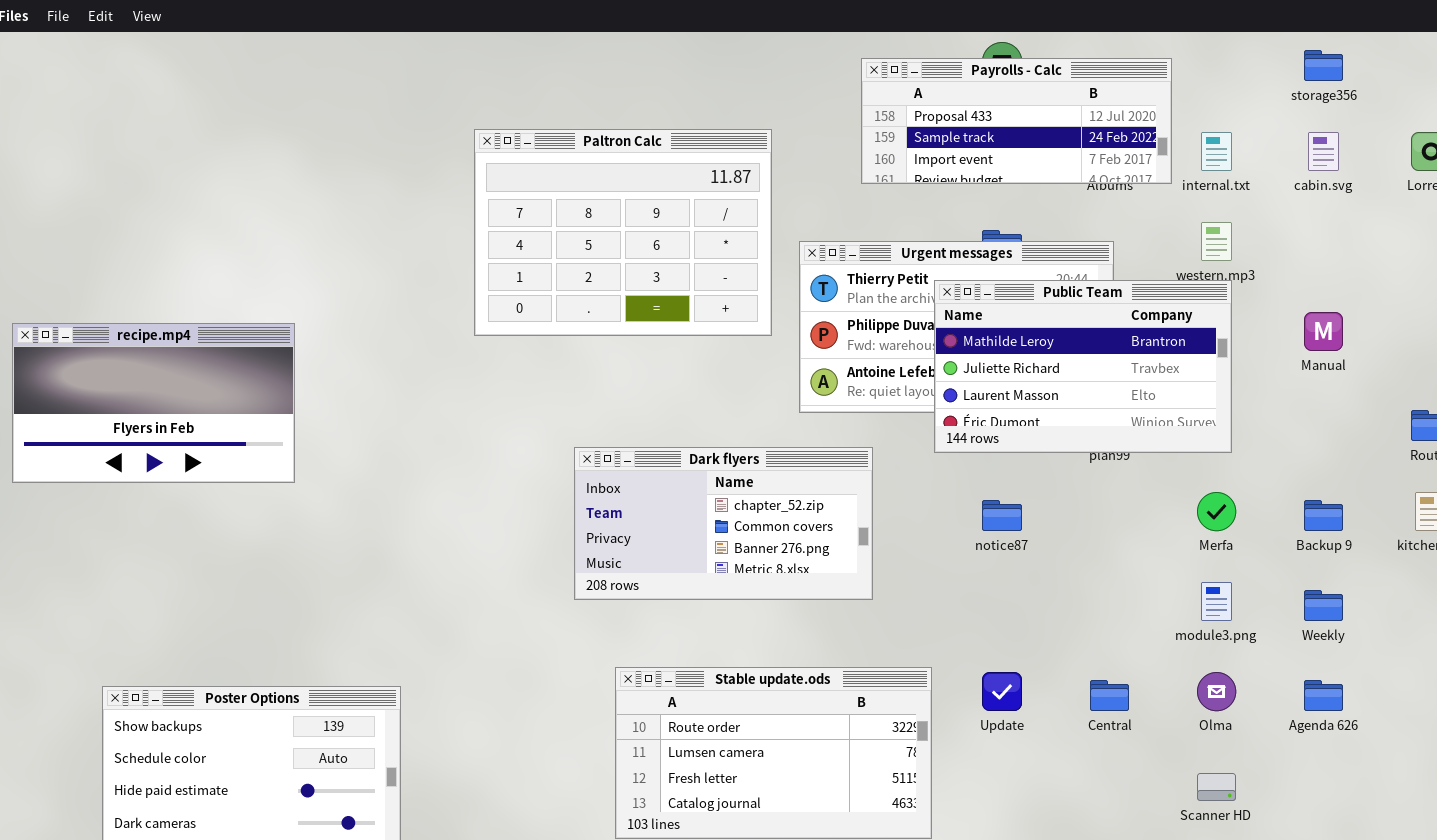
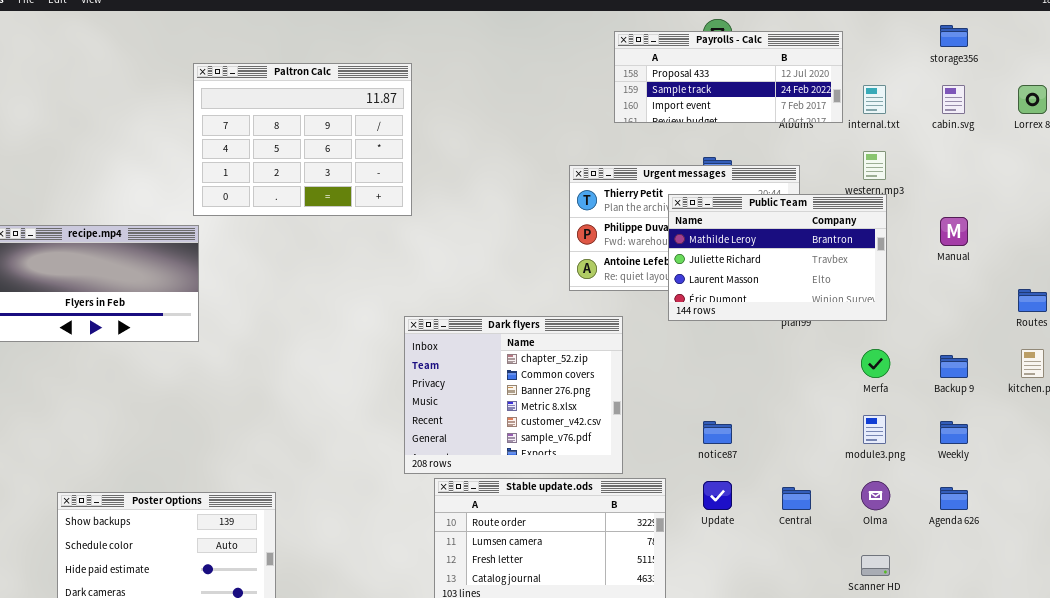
Paltron Calc: [474,129,772,336] -> [193,63,412,216], moved
Dark flyers: [574,447,873,600] -> [404,316,623,474], resized
notice87: [982,500,1022,531] -> [703,421,732,444], moved

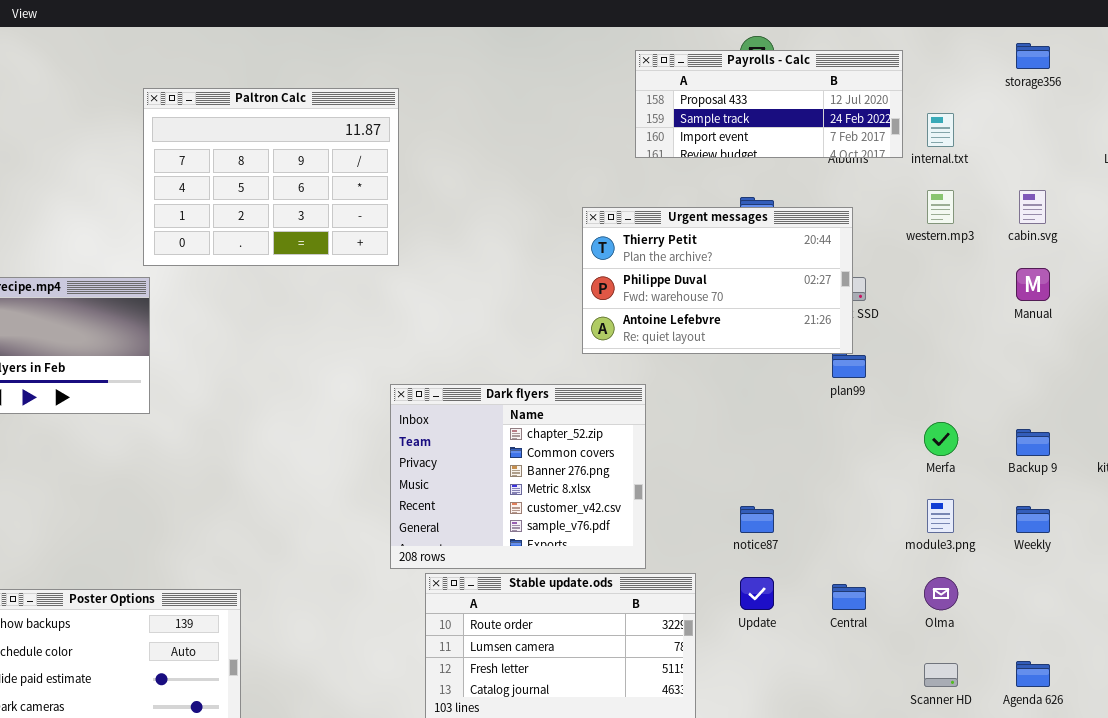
cabin.svg: [942,85,965,114] -> [1019,190,1046,224], moved
Public Team: [668,194,887,321] -> none, closed
Agenda 626: [940,487,968,510] -> [1016,661,1050,687], moved

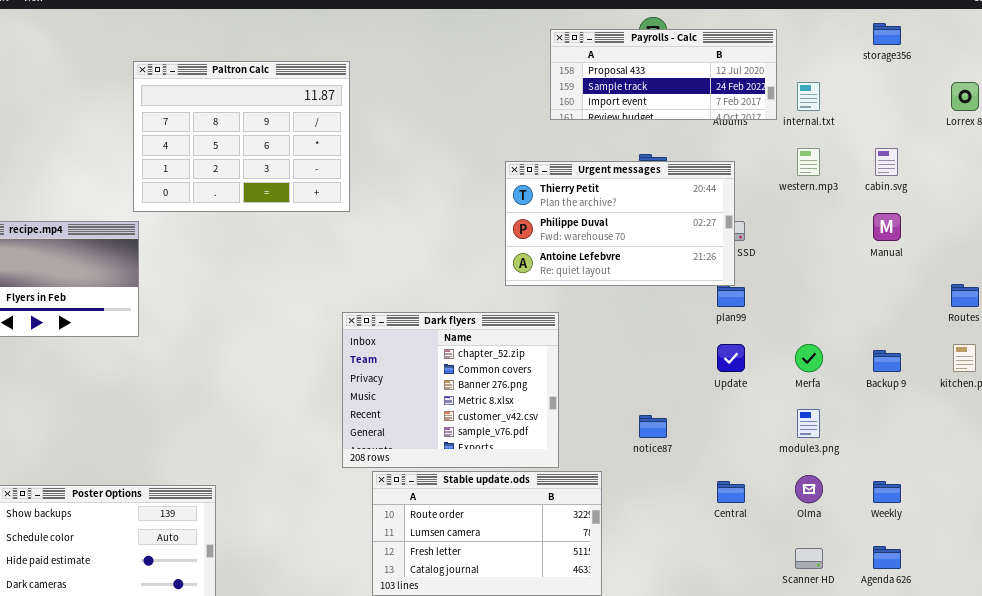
Weekly: [1016,506,1050,533] -> [873,481,901,503], moved
Update: [740,577,774,610] -> [717,344,745,372], moved

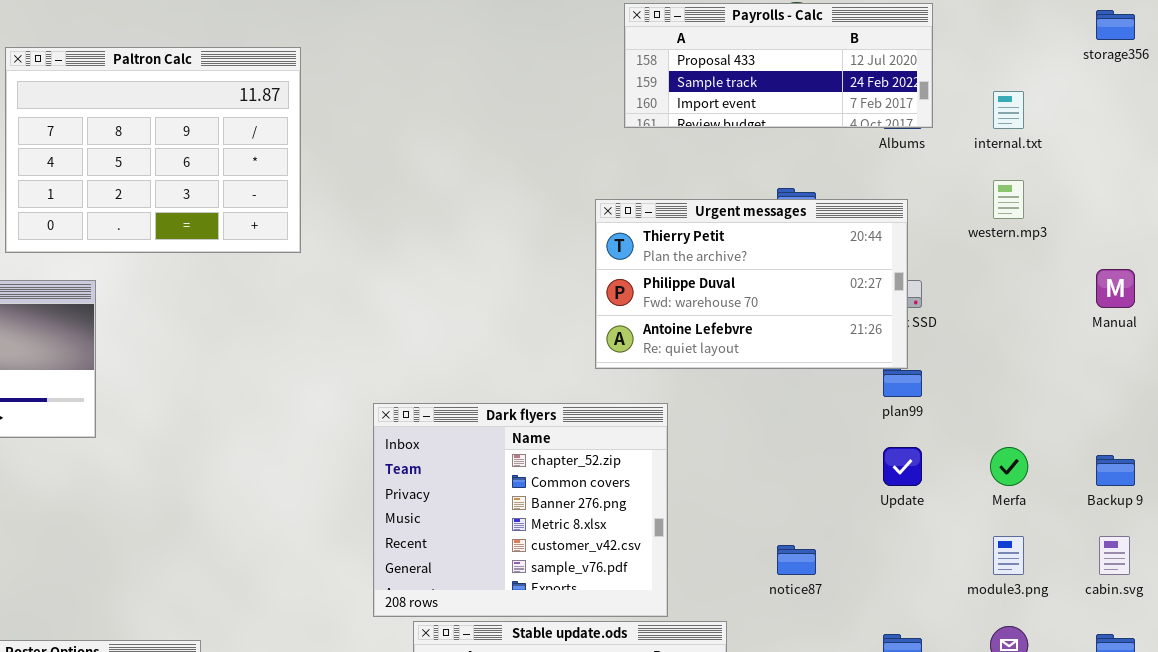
Payrolls - Calc: [550,29,777,120] -> [624,3,933,128], moved
Paltron Calc: [133,61,350,212] -> [5,47,301,253], moved
cabin.svg: [875,148,898,176] -> [1099,536,1130,575], moved

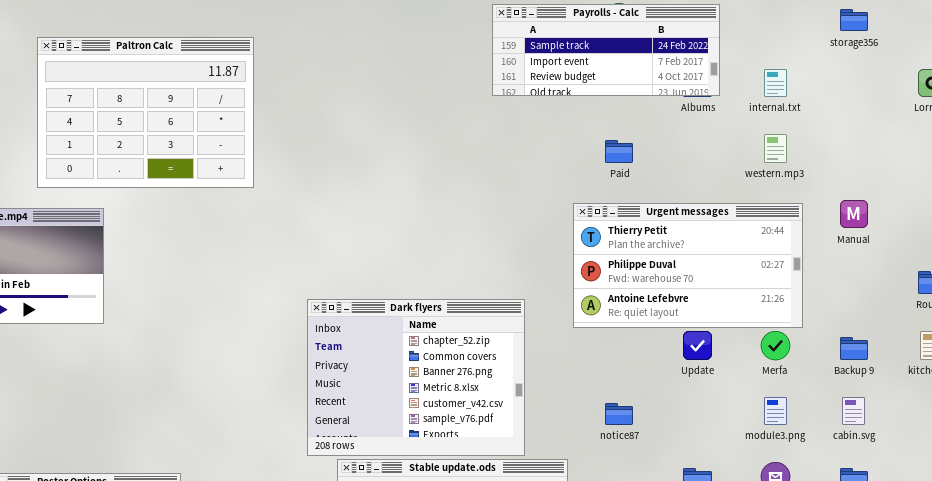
Payrolls - Calc: [624,3,933,128] -> [492,4,720,96], scrolled down 1 row
Urgent messages: [595,199,908,369] -> [573,203,803,328], moved

